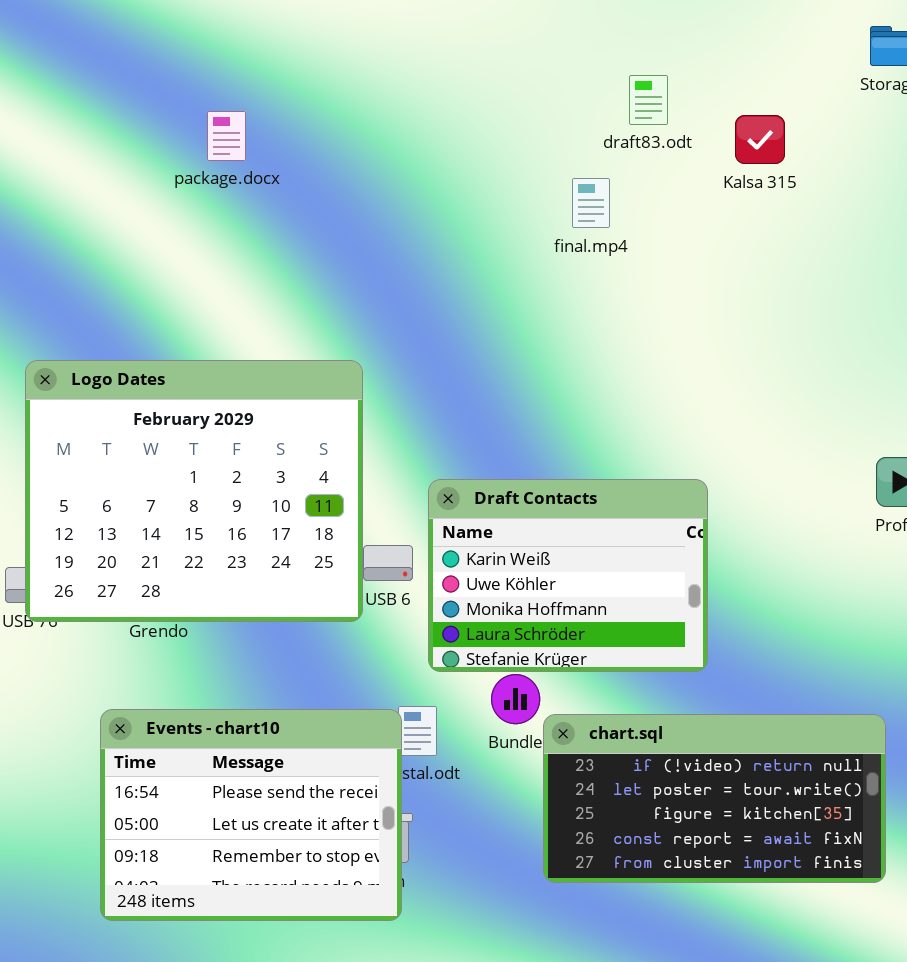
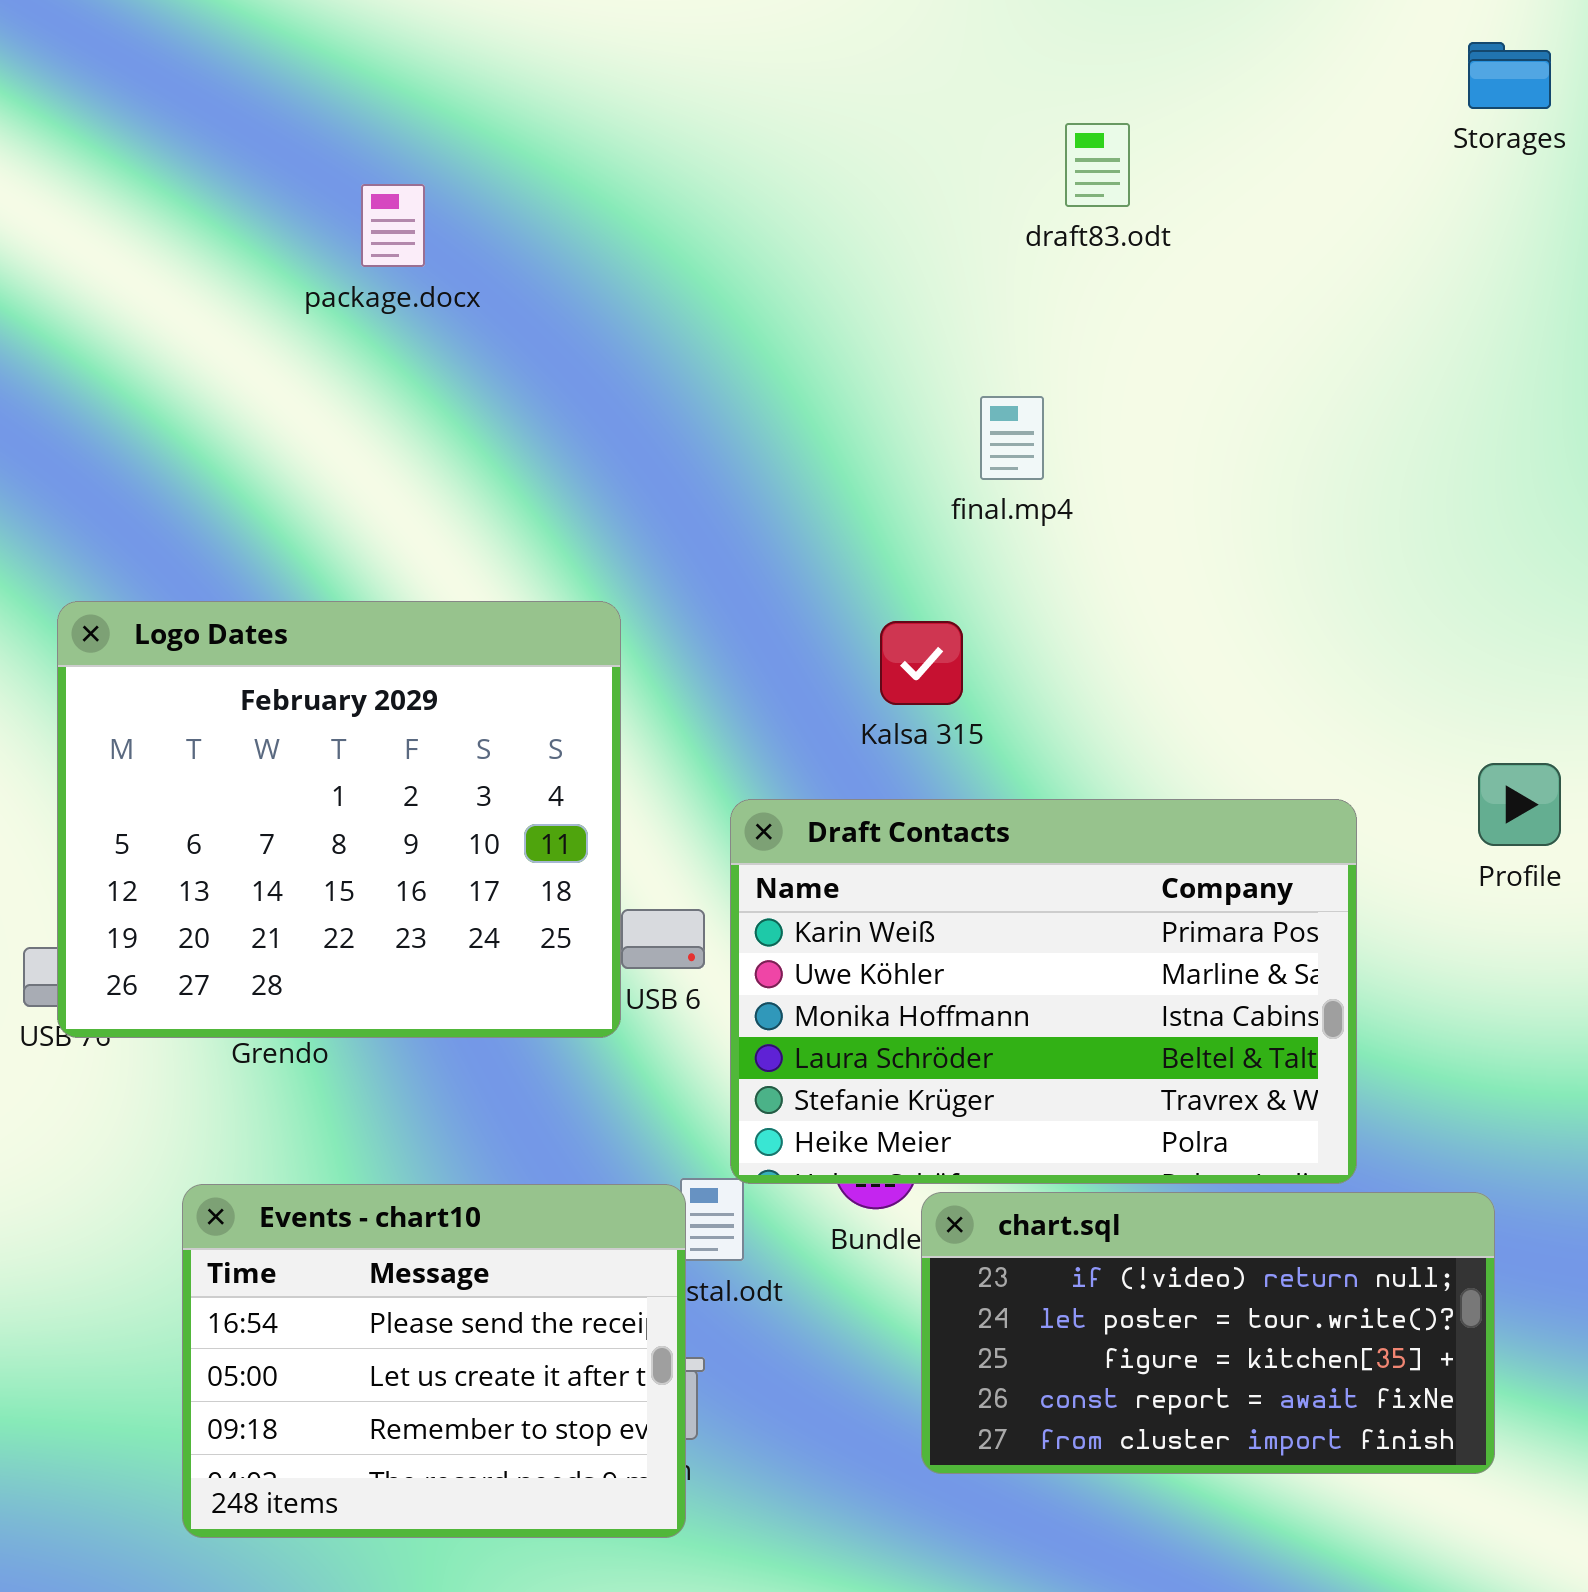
Kalsa 315: [735,115,785,164] -> [880,621,963,705], moved
final.mp4: [572,178,610,228] -> [980,396,1044,480], moved
Draft Contacts: [428,479,708,672] -> [730,799,1357,1184], resized

